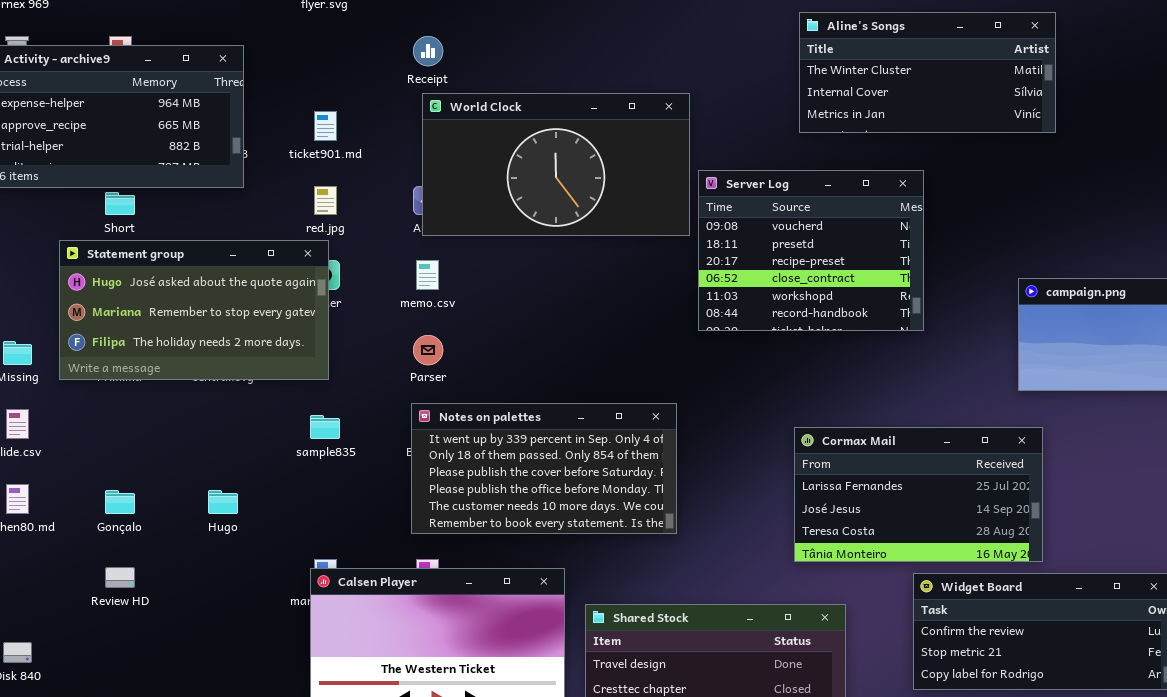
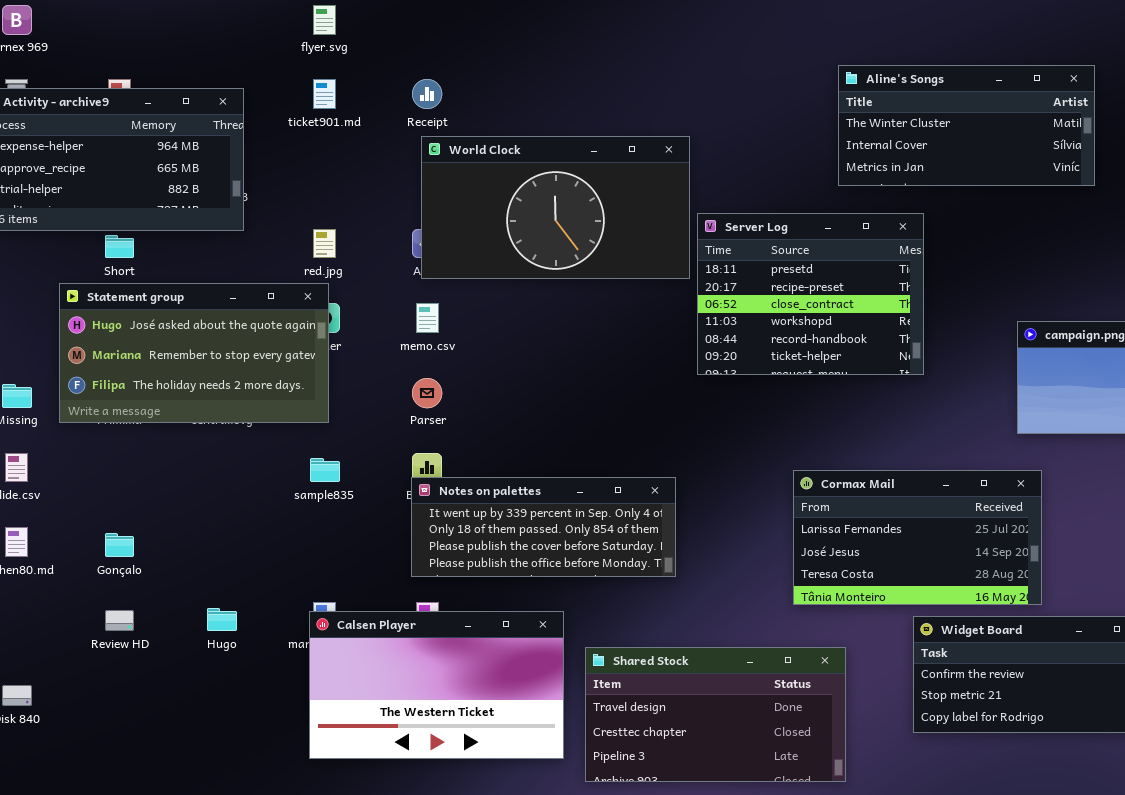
Aline's Songs: [799,12,1056,133] -> [838,65,1095,186], moved
ticket901.md: [314,111,337,141] -> [313,79,336,109], moved
Server Log: [698,170,924,331] -> [697,213,924,375], scrolled down 1 row
Notes on palettes: [411,403,677,534] -> [411,477,676,577], resized
Hugo: [208,490,238,514] -> [207,608,237,631], moved

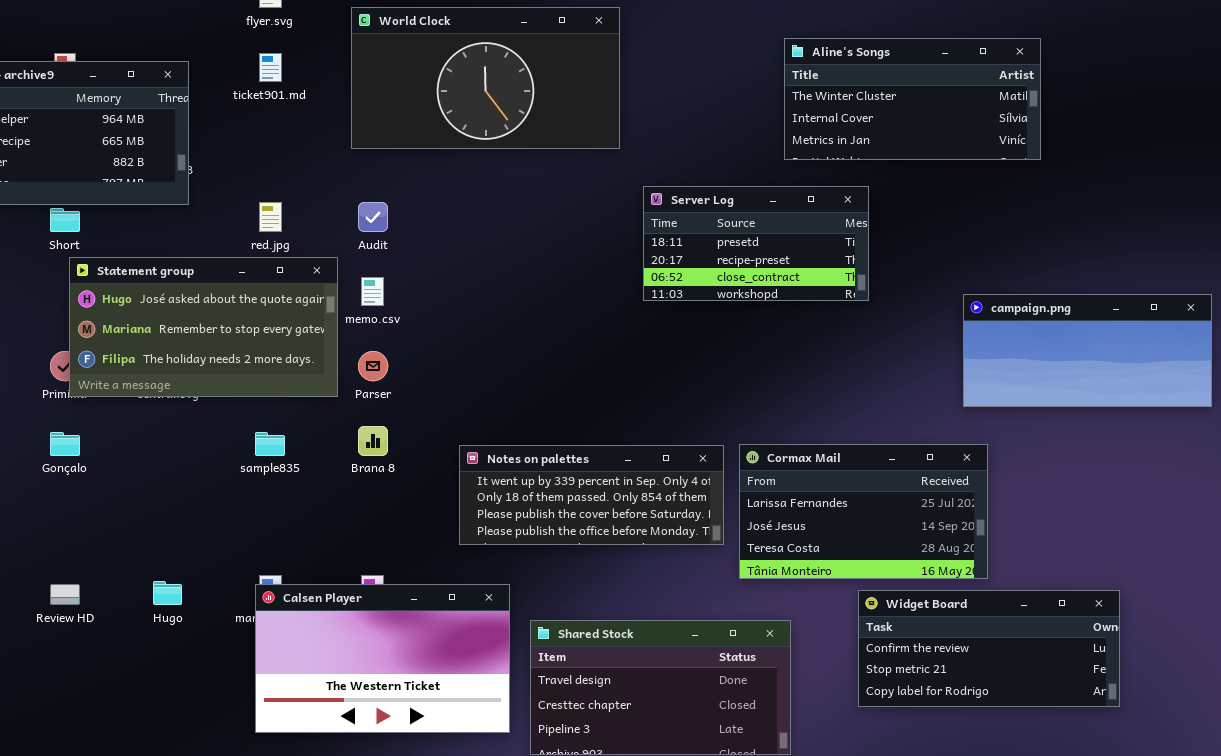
World Clock: [421,136,690,279] -> [351,7,620,149], moved
Server Log: [697,213,924,375] -> [643,186,869,301], resized
Statement group: [59,283,329,423] -> [69,257,338,397], moved
Notes on palettes: [411,477,676,577] -> [459,445,724,545], moved
Gonçalo: [105,533,134,557] -> [50,432,80,456], moved

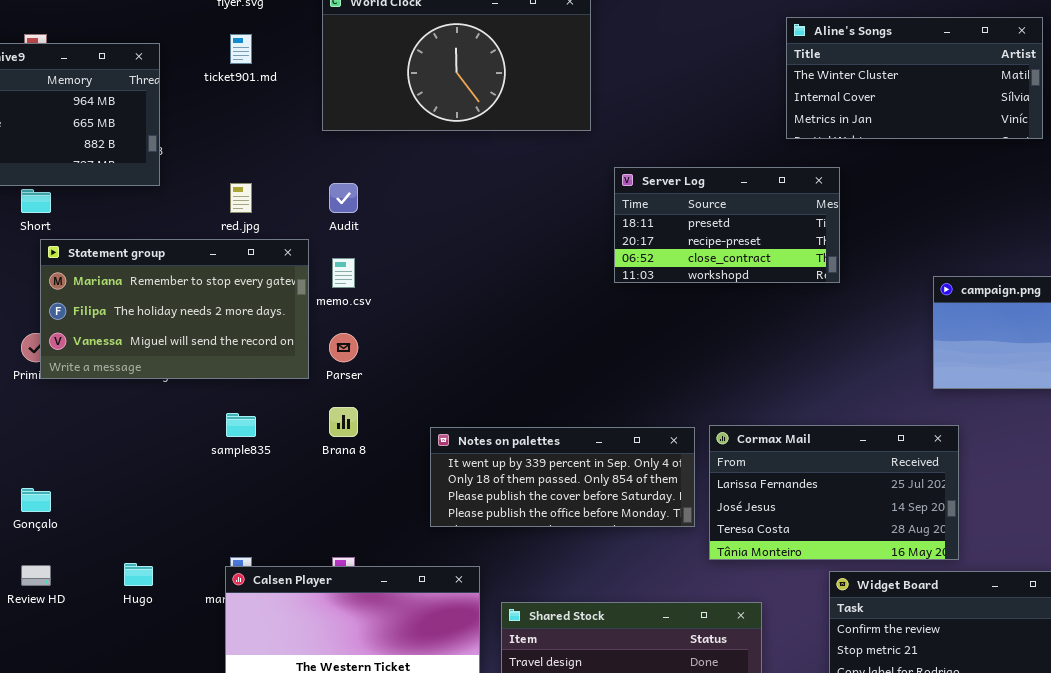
Aline's Songs: [784,38,1041,160] -> [786,17,1043,139], moved
Statement group: [69,257,338,397] -> [40,239,309,379], scrolled down 1 row
Gonçalo: [50,432,80,456] -> [21,488,51,512], moved

